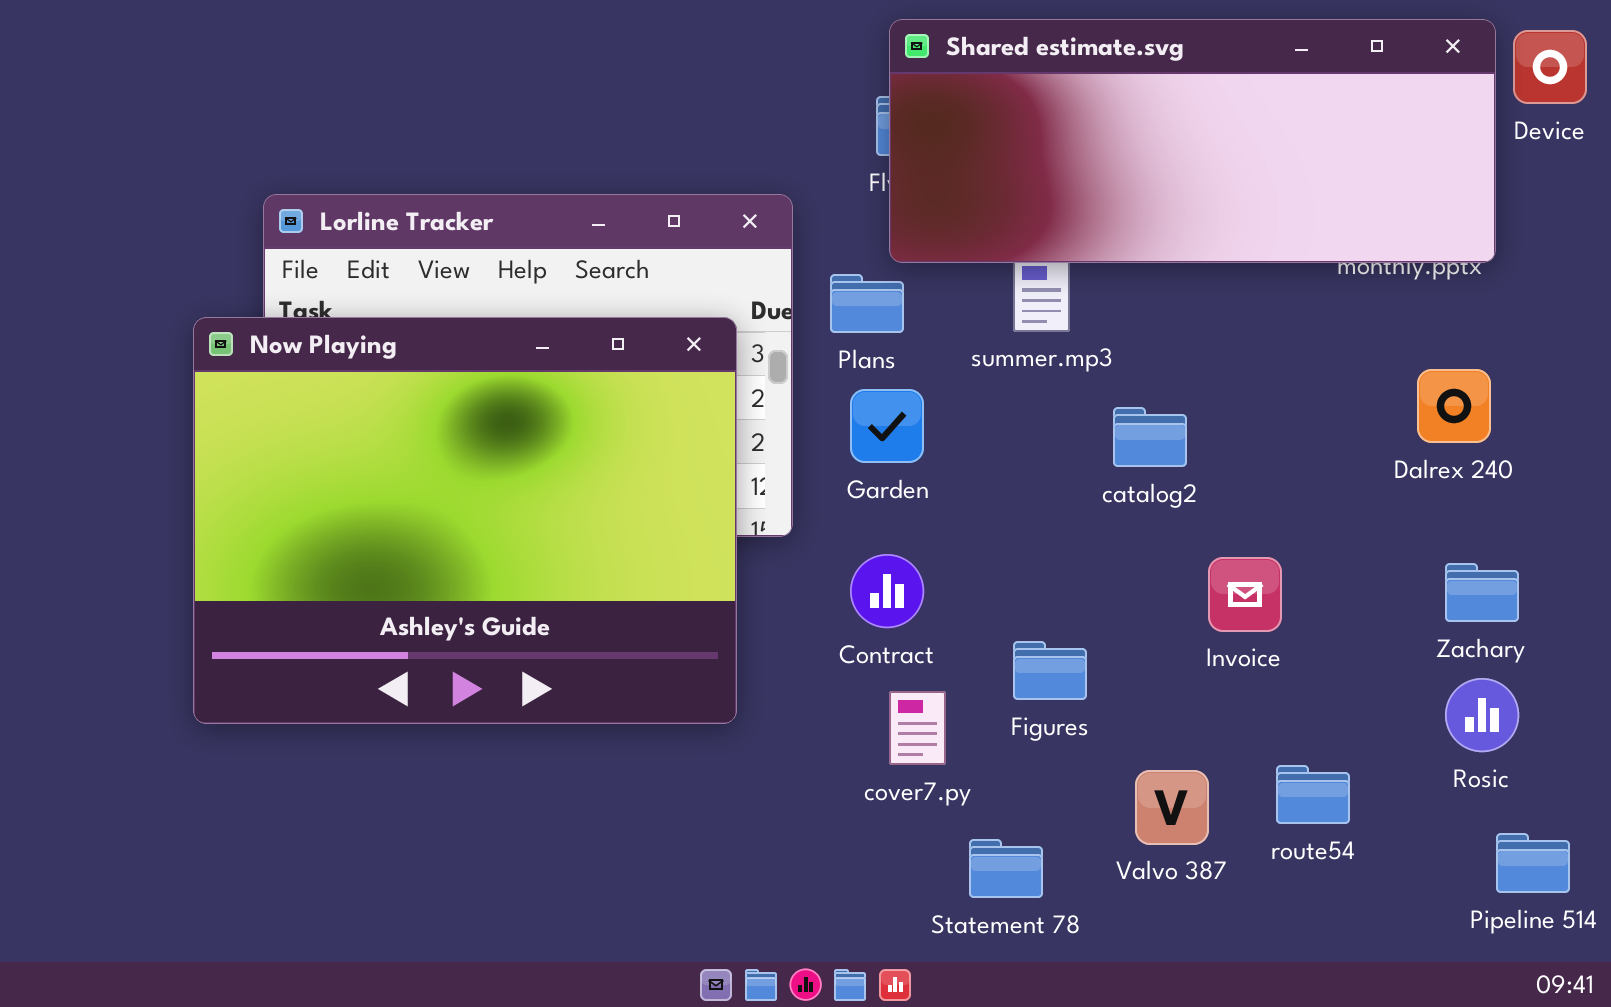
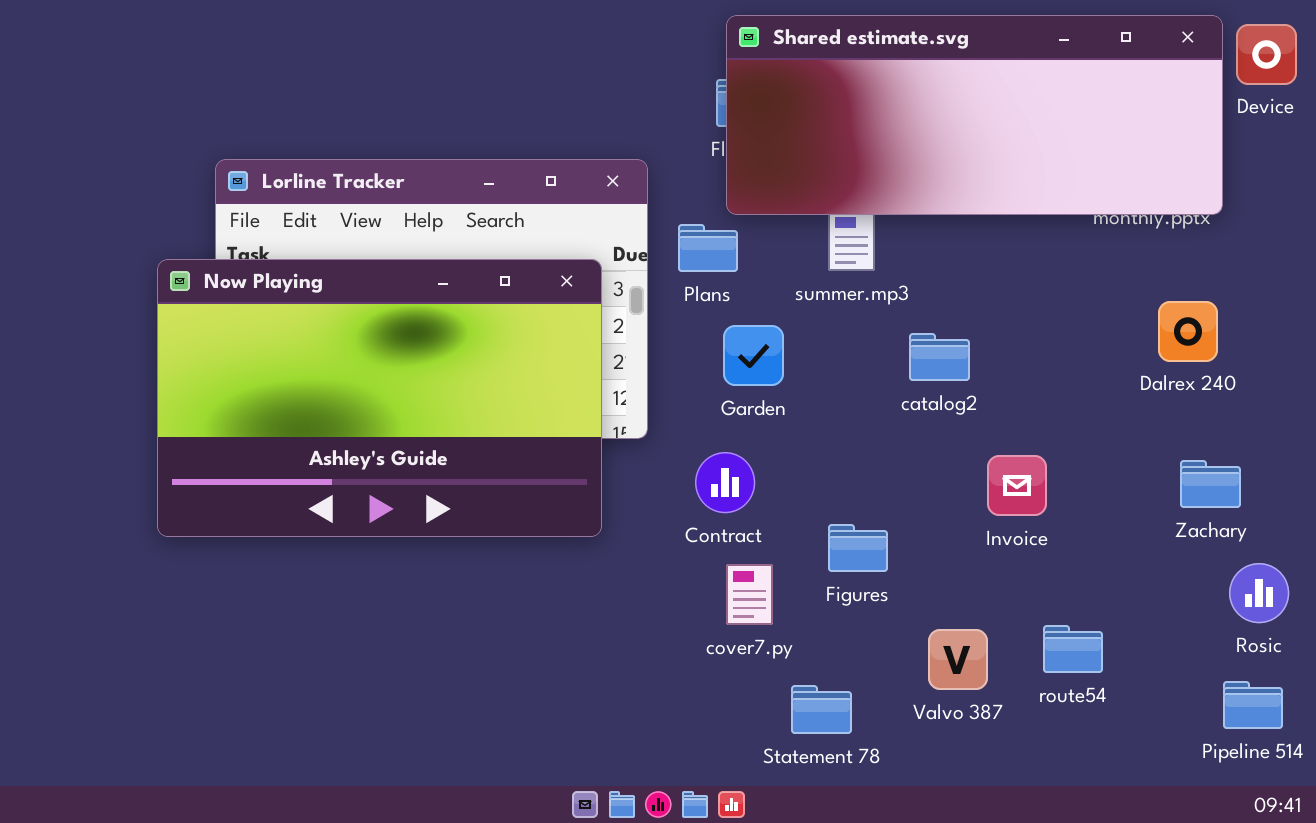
Now Playing: [193,317,737,724] -> [157,259,602,537], resized
Garden: [850,389,924,463] -> [723,325,784,386], moved
Rosic: [1445,678,1519,752] -> [1229,563,1289,623], moved

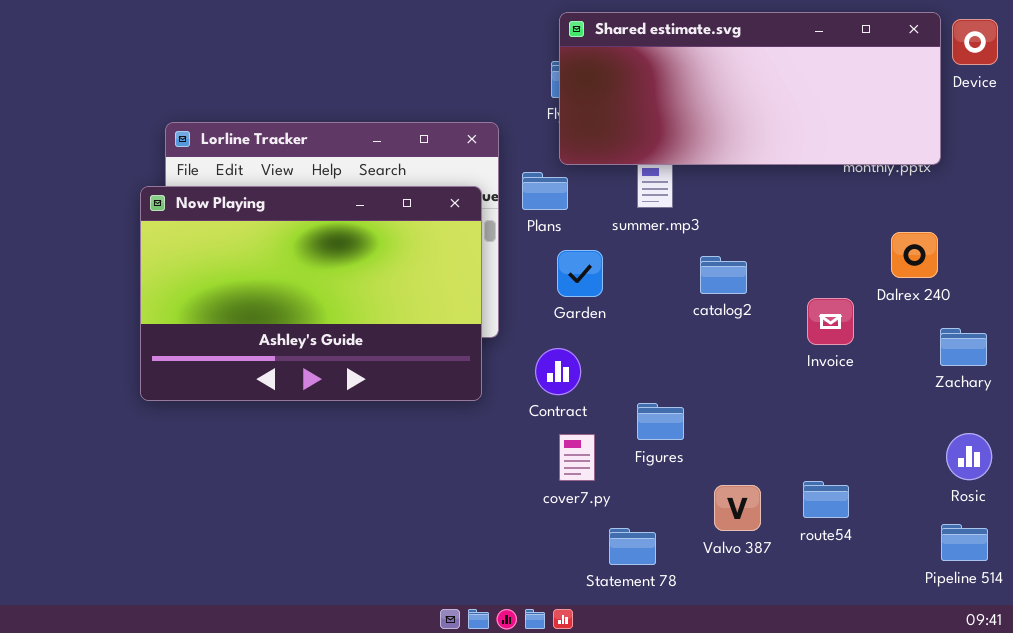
Now Playing: [157,259,602,537] -> [140,186,482,401], moved
Invoice: [987,455,1047,516] -> [807,298,854,345], moved
Zachary: [1180,460,1241,508] -> [940,328,987,366], moved

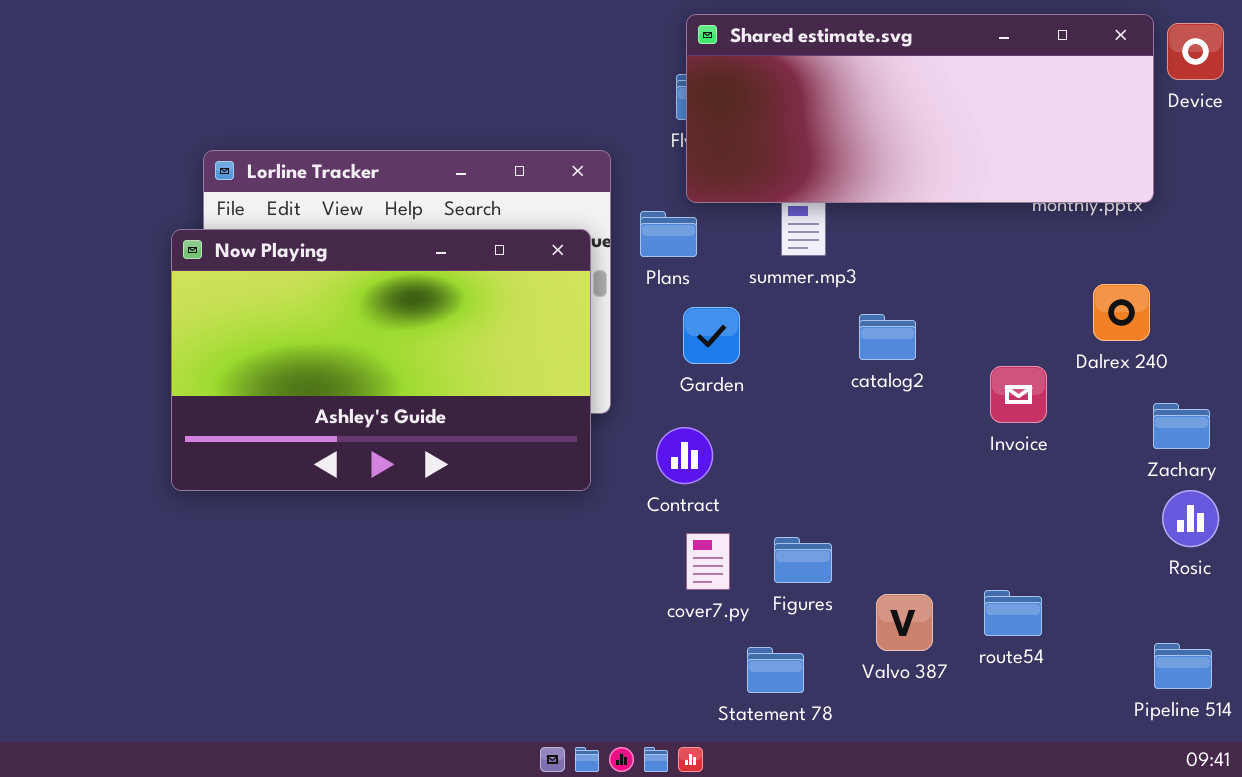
Figures: [637,403,684,440] -> [774,537,832,583], moved
Rosic: [946,433,992,480] -> [1162,490,1219,547], moved

